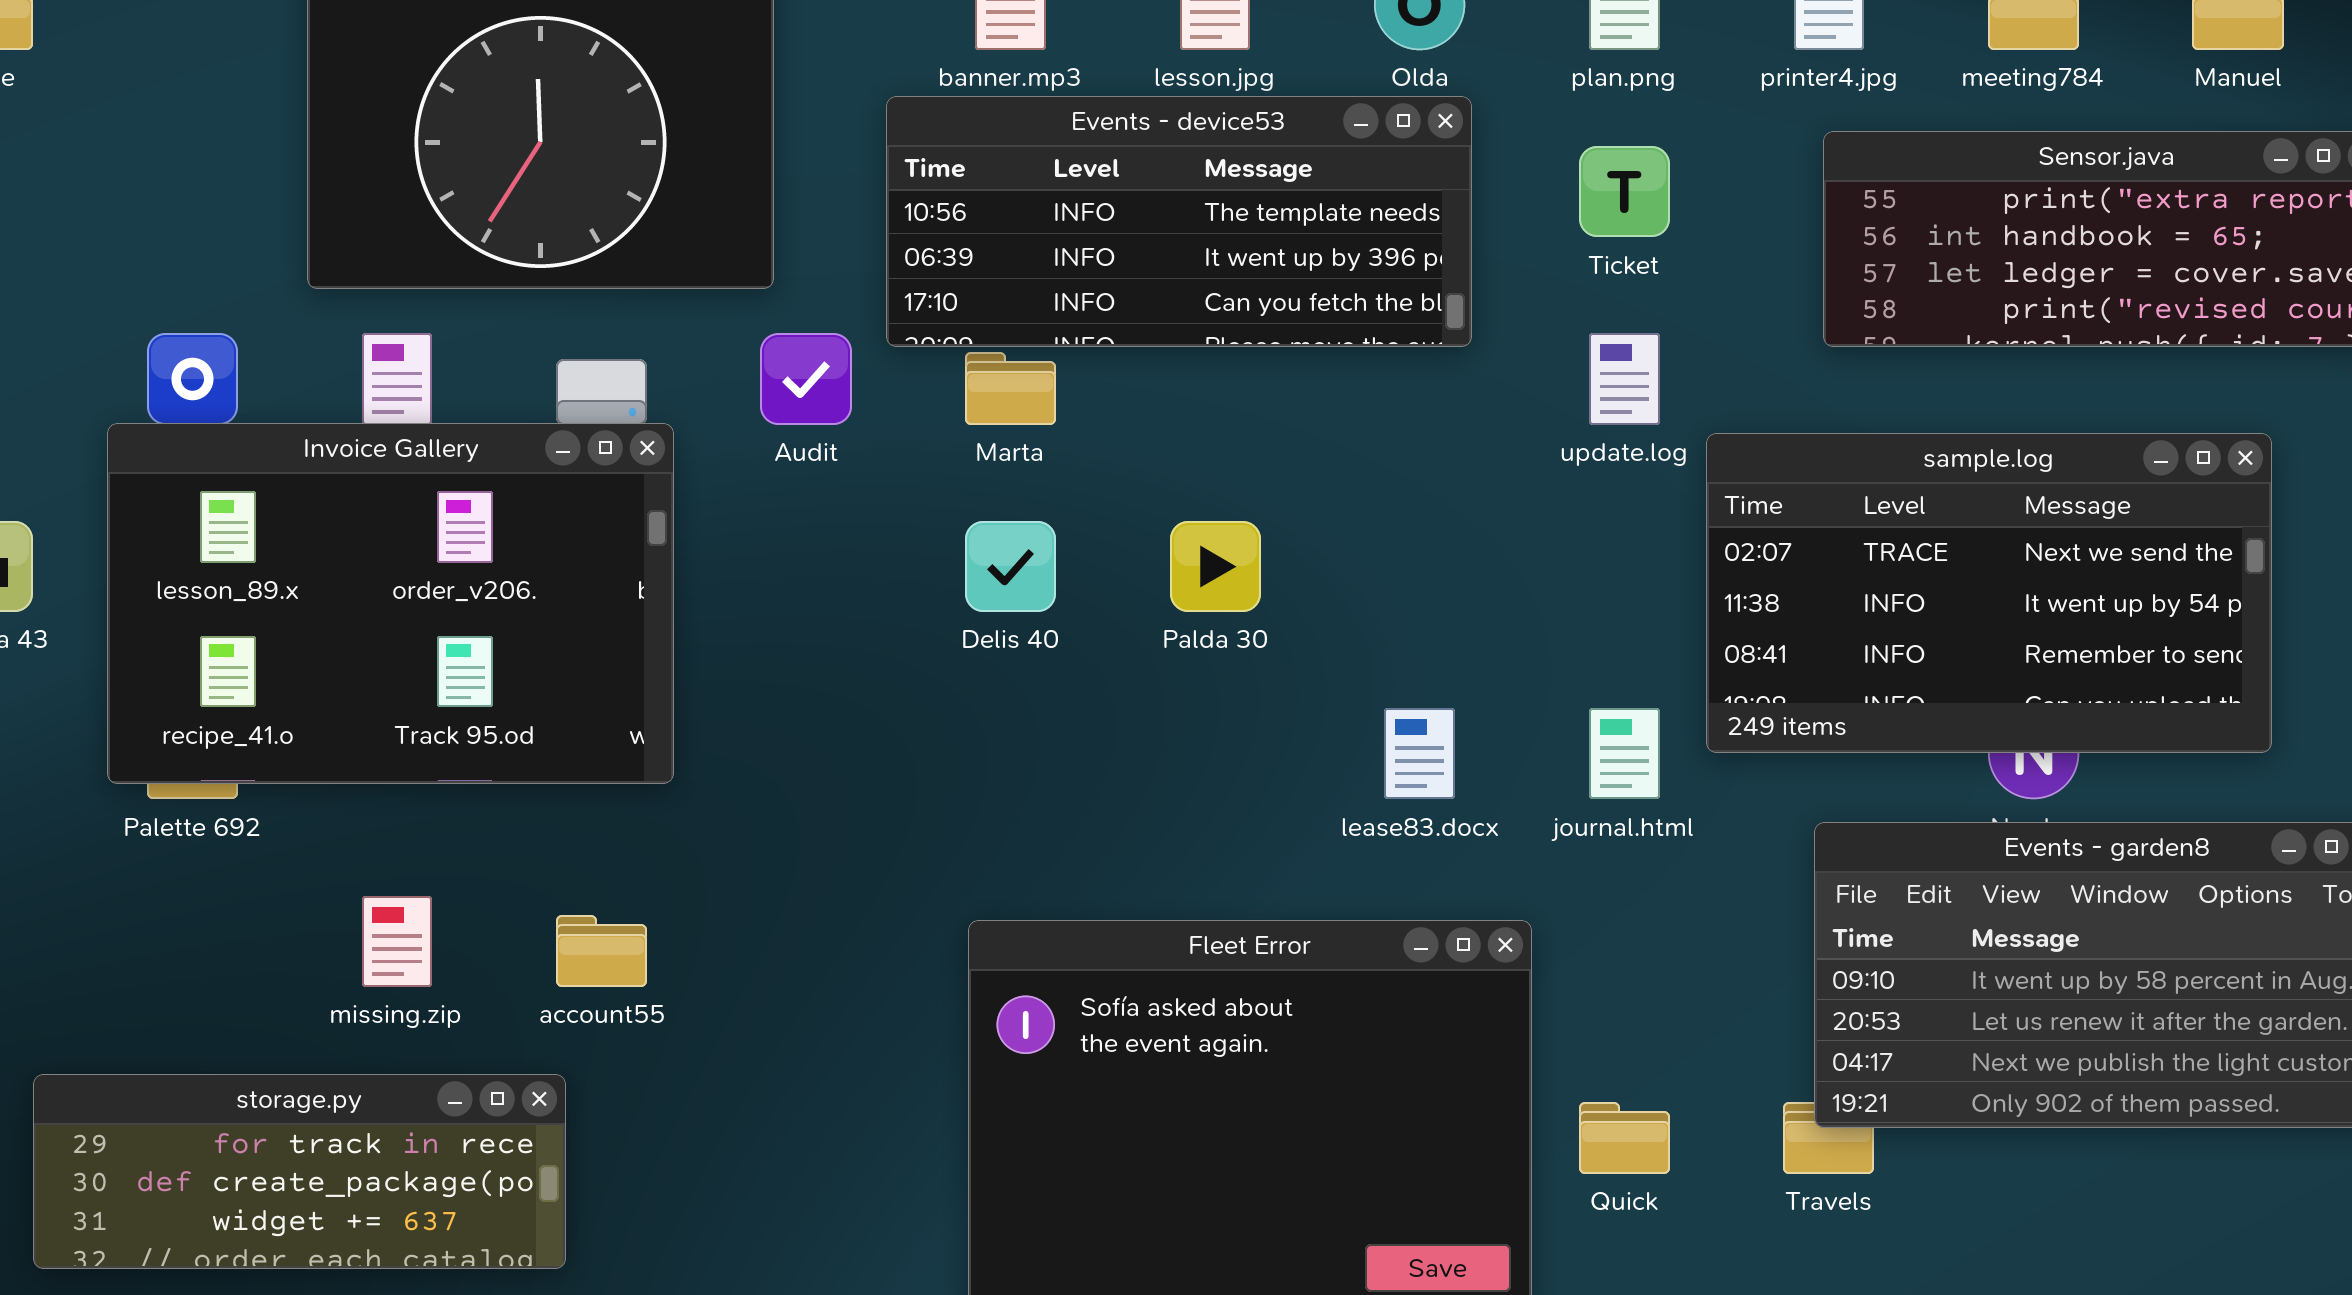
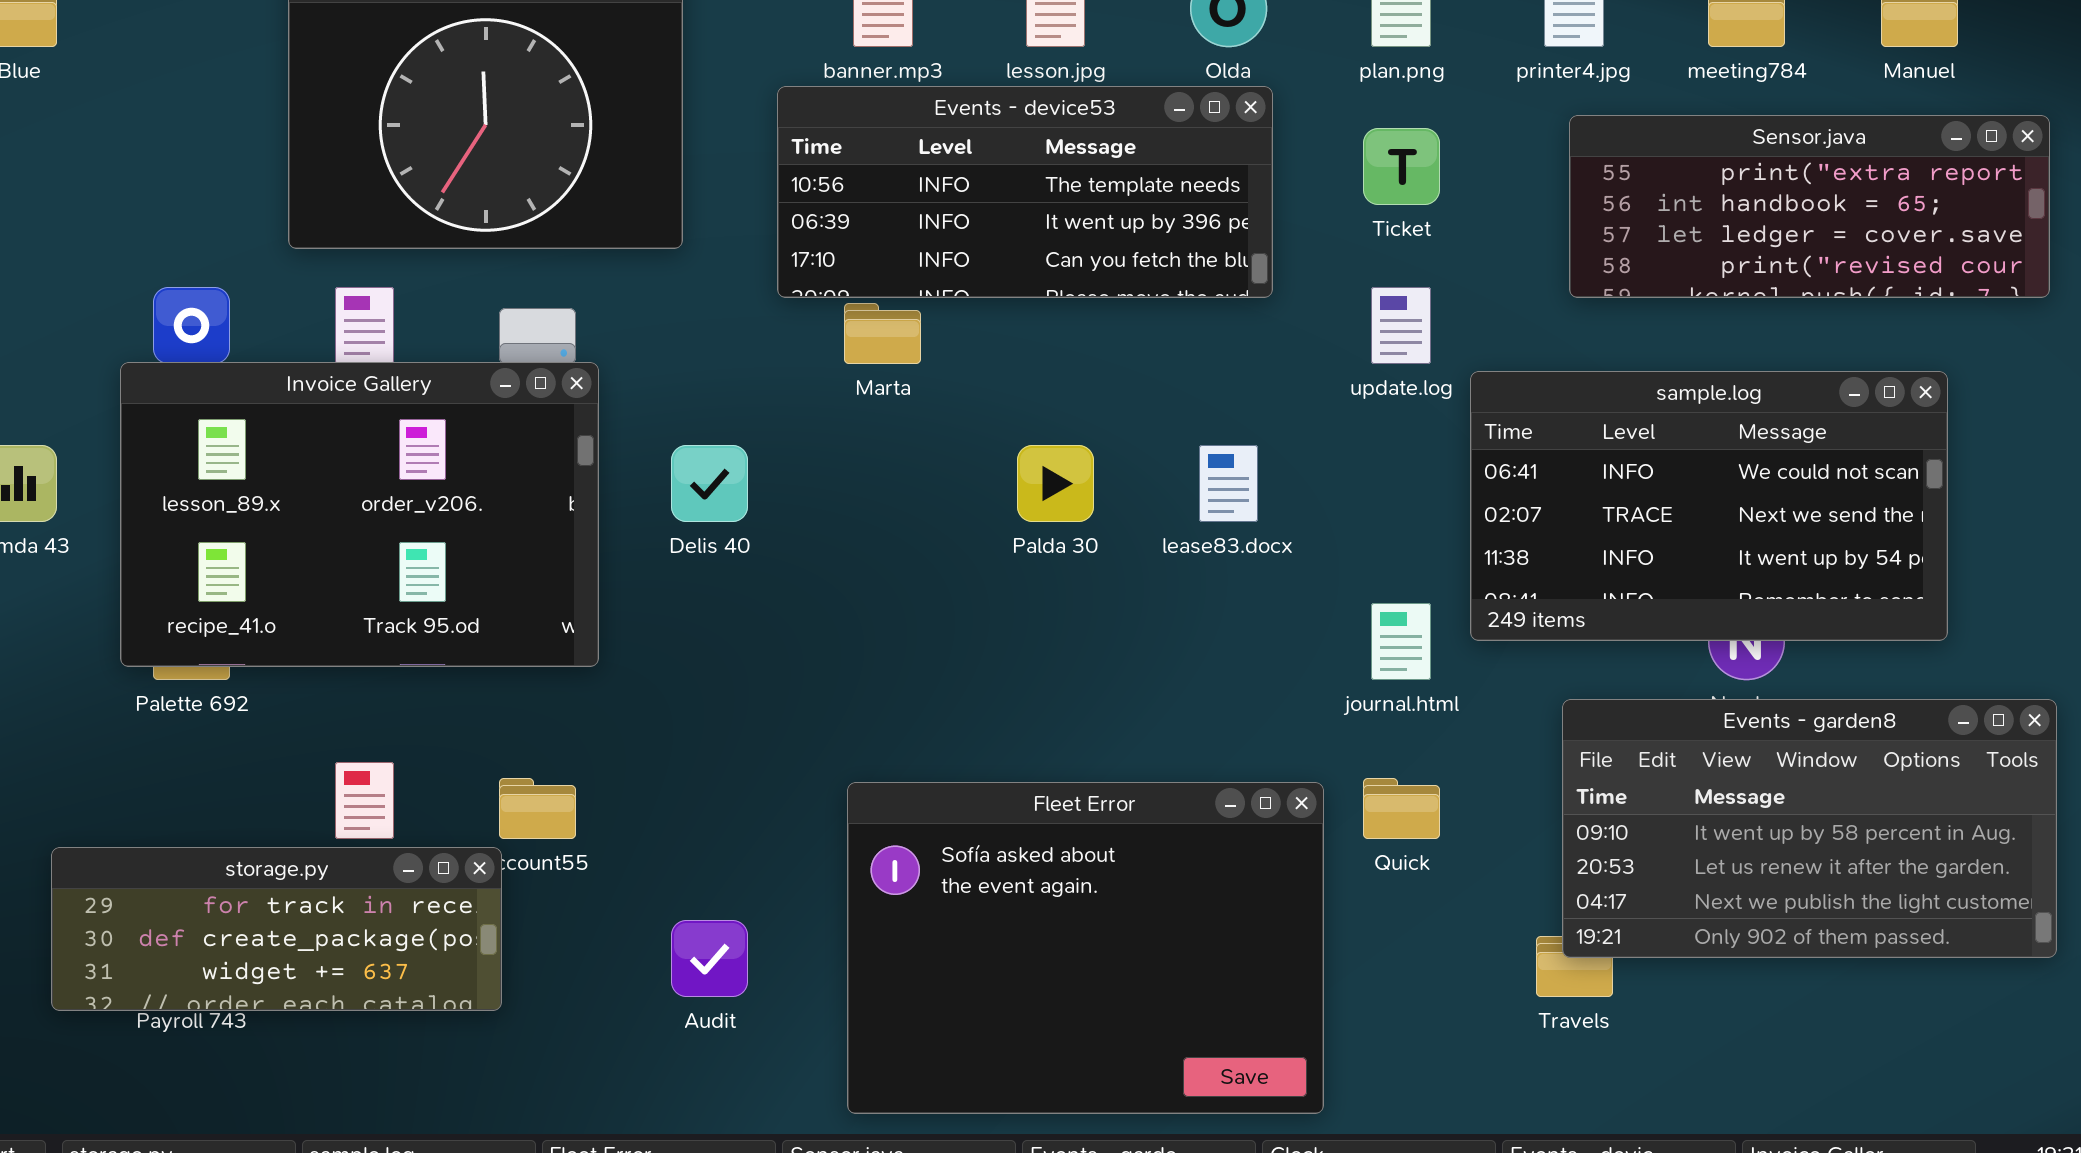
Audit: [760,333,852,425] -> [671,920,748,997], moved
sample.log: [1706,433,2272,753] -> [1470,371,1948,641], scrolled up 1 row
Delis 40: [965,521,1056,612] -> [671,445,748,522], moved
lease83.docx: [1384,708,1455,799] -> [1199,445,1258,522], moved
storage.py: [33,1074,566,1269] -> [51,847,502,1011], moved
Quick: [1579,1102,1670,1174] -> [1363,778,1440,839], moved

